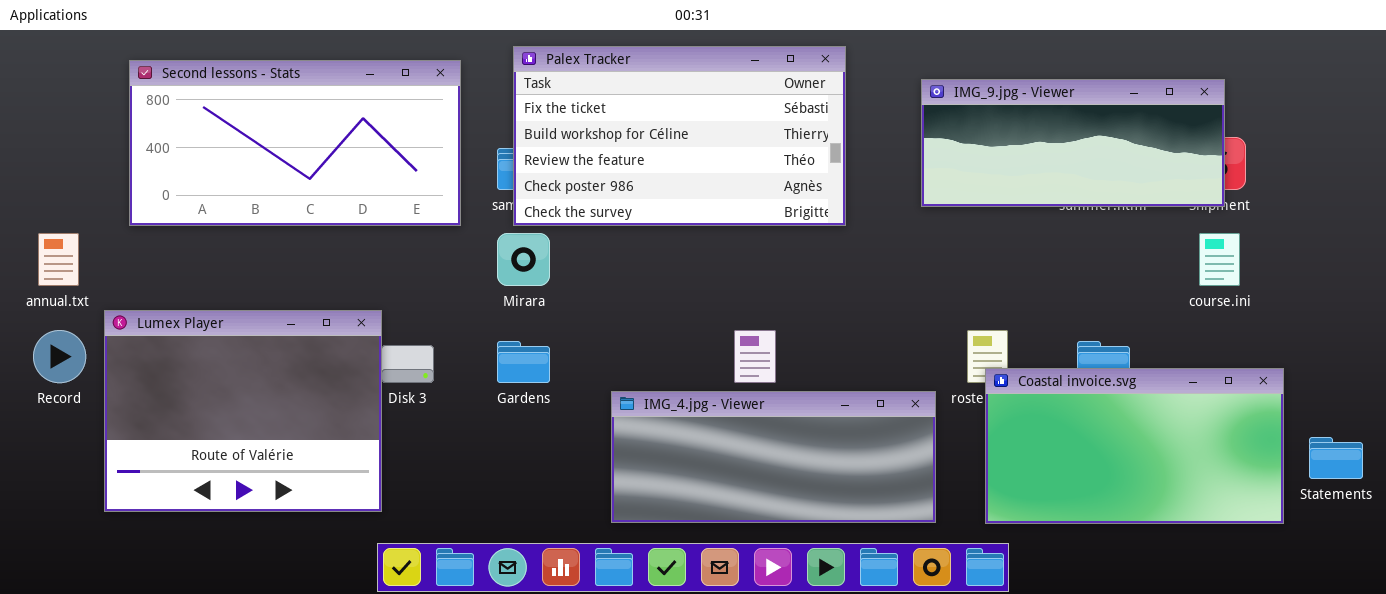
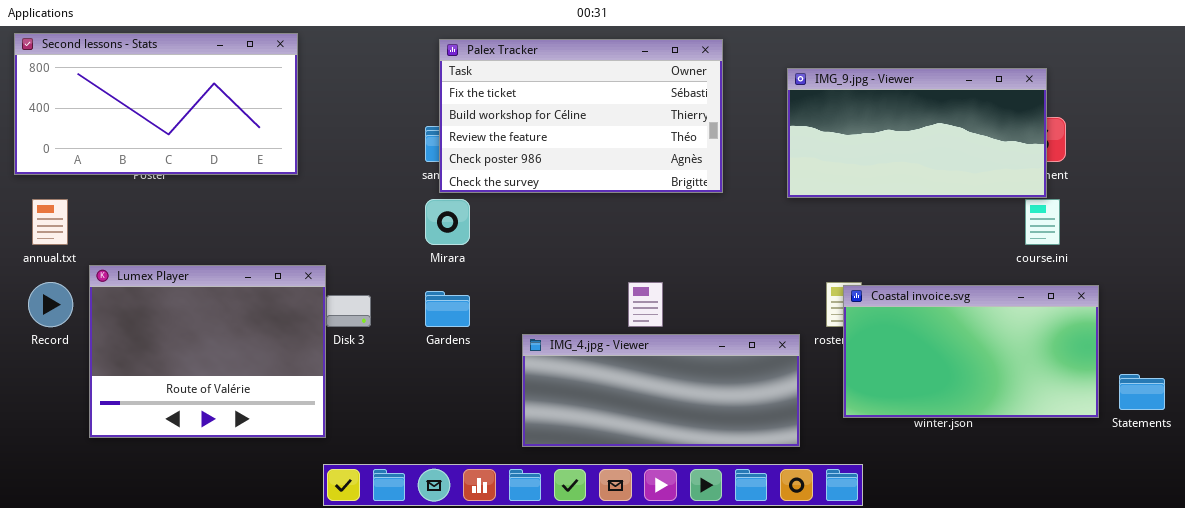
Second lessons - Stats: [129,60,461,226] -> [14,33,298,175], moved
IMG_9.jpg - Viewer: [921,79,1225,207] -> [787,68,1047,198], resized
Coastal invoice.svg: [985,368,1284,524] -> [843,285,1099,418], moved

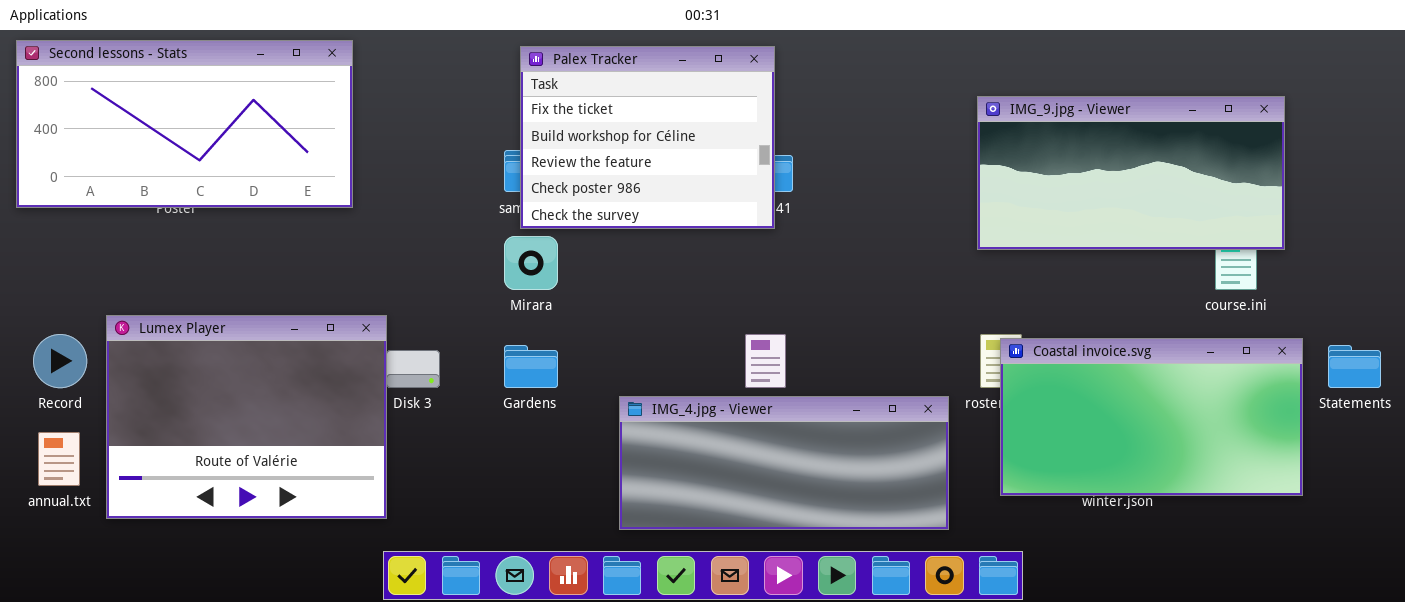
Palex Tracker: [439,39,723,193] -> [520,46,775,229], resized
IMG_9.jpg - Viewer: [787,68,1047,198] -> [977,96,1285,250], moved
annual.txt: [32,199,68,245] -> [38,432,80,486], moved
Statements: [1119,374,1165,410] -> [1328,345,1381,388], moved

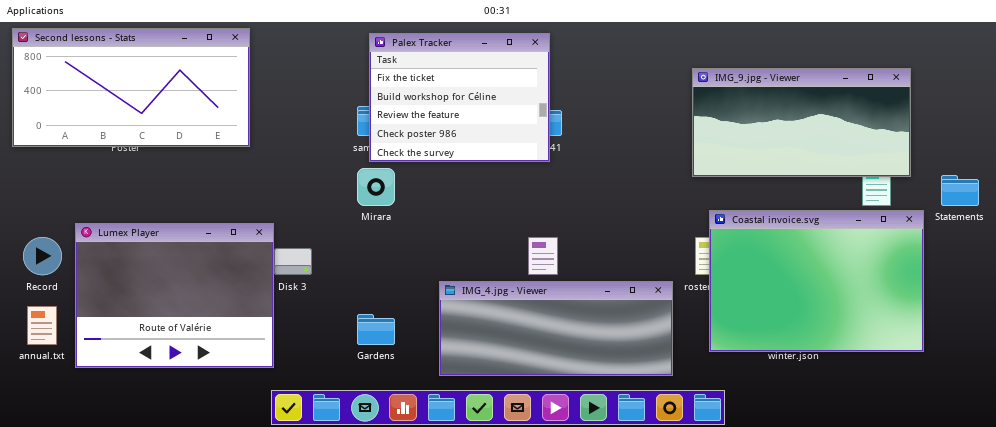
Coastal invoice.svg: [1000,338,1303,496] -> [709,210,924,352], resized
Gardens: [504,345,558,388] -> [357,314,395,345], moved
Statements: [1328,345,1381,388] -> [941,175,979,206], moved

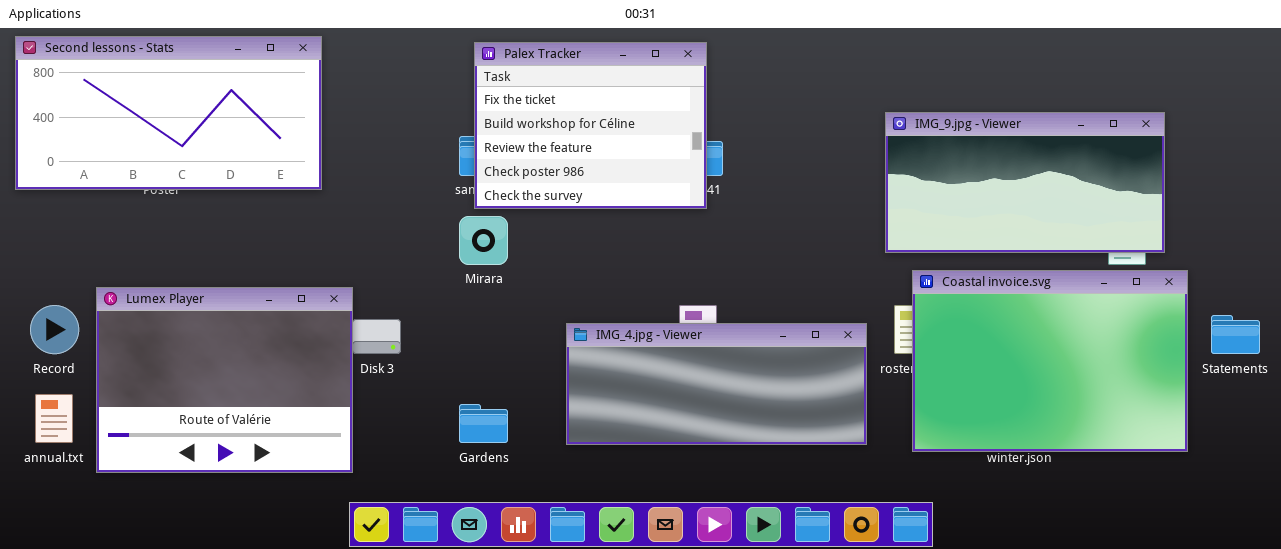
IMG_9.jpg - Viewer: [692,68,911,177] -> [885,112,1165,253], moved
Statements: [941,175,979,206] -> [1211,315,1260,354], moved
IMG_4.jpg - Viewer: [439,281,673,376] -> [566,323,867,445], moved

